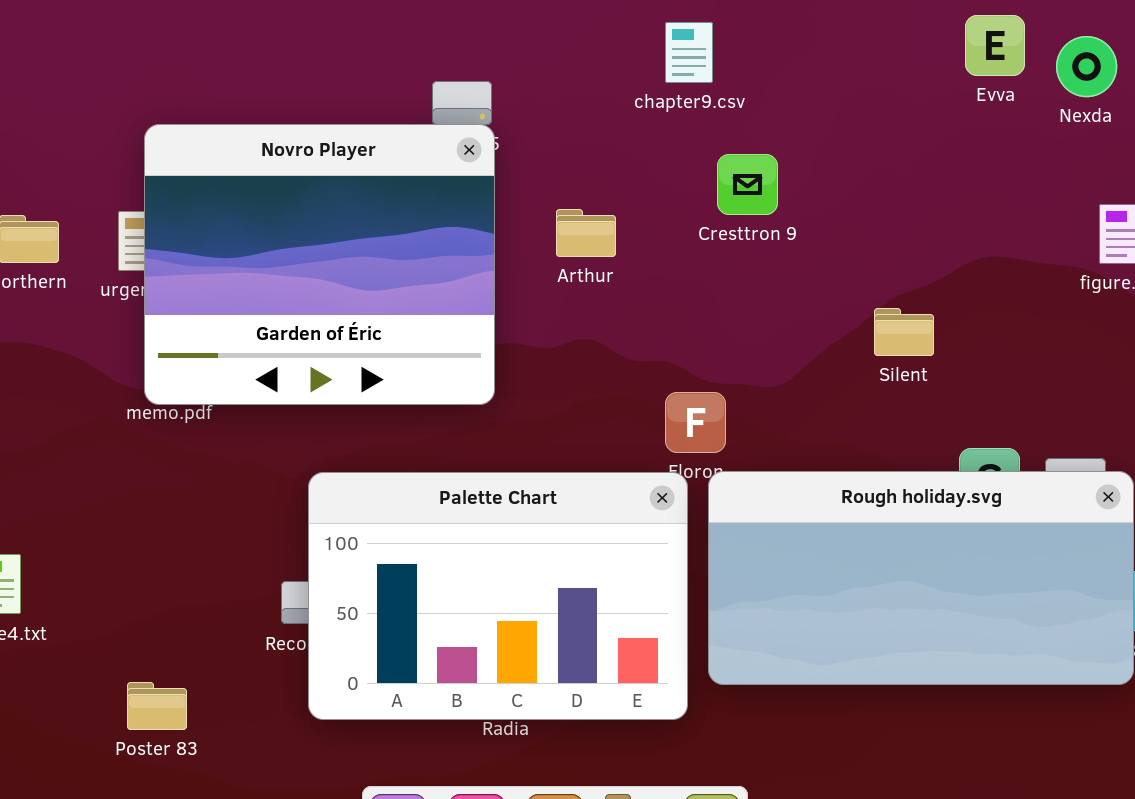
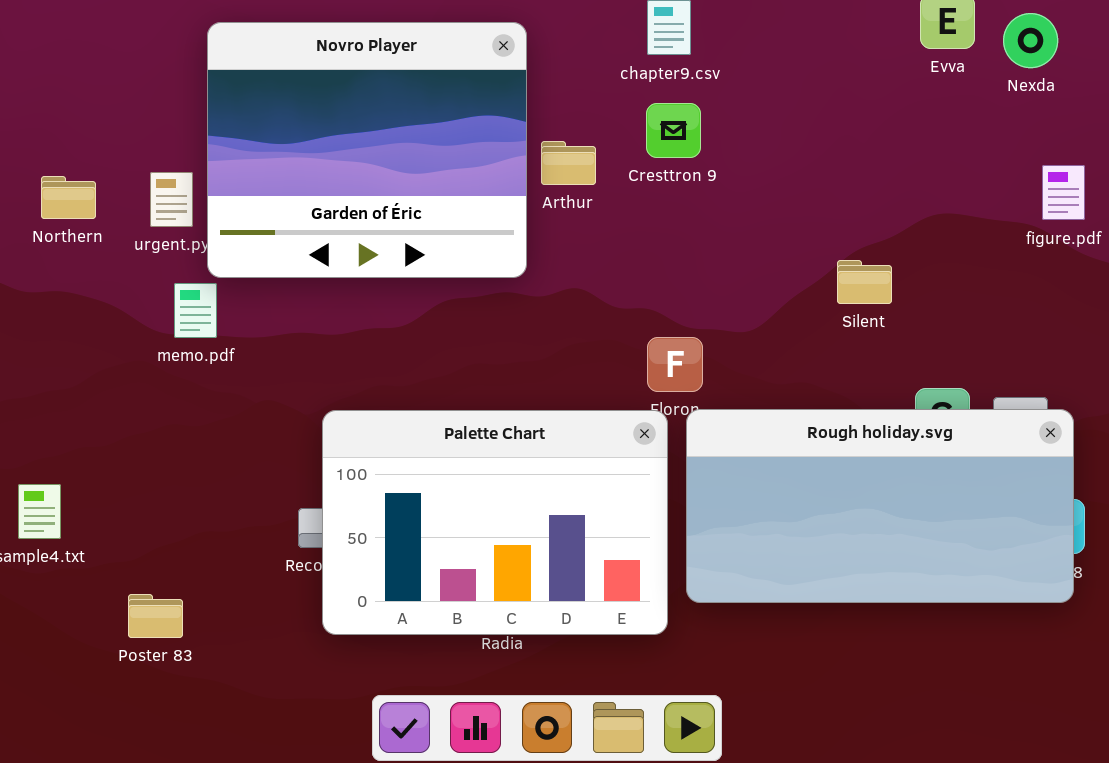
Novro Player: [144,124,495,405] -> [207,22,527,278], moved
Cresttron 9: [717,154,778,215] -> [646,103,701,158], moved
Arthur: [556,209,616,257] -> [541,141,596,185], moved
Poster 83: [127,682,187,730] -> [128,594,183,638], moved

